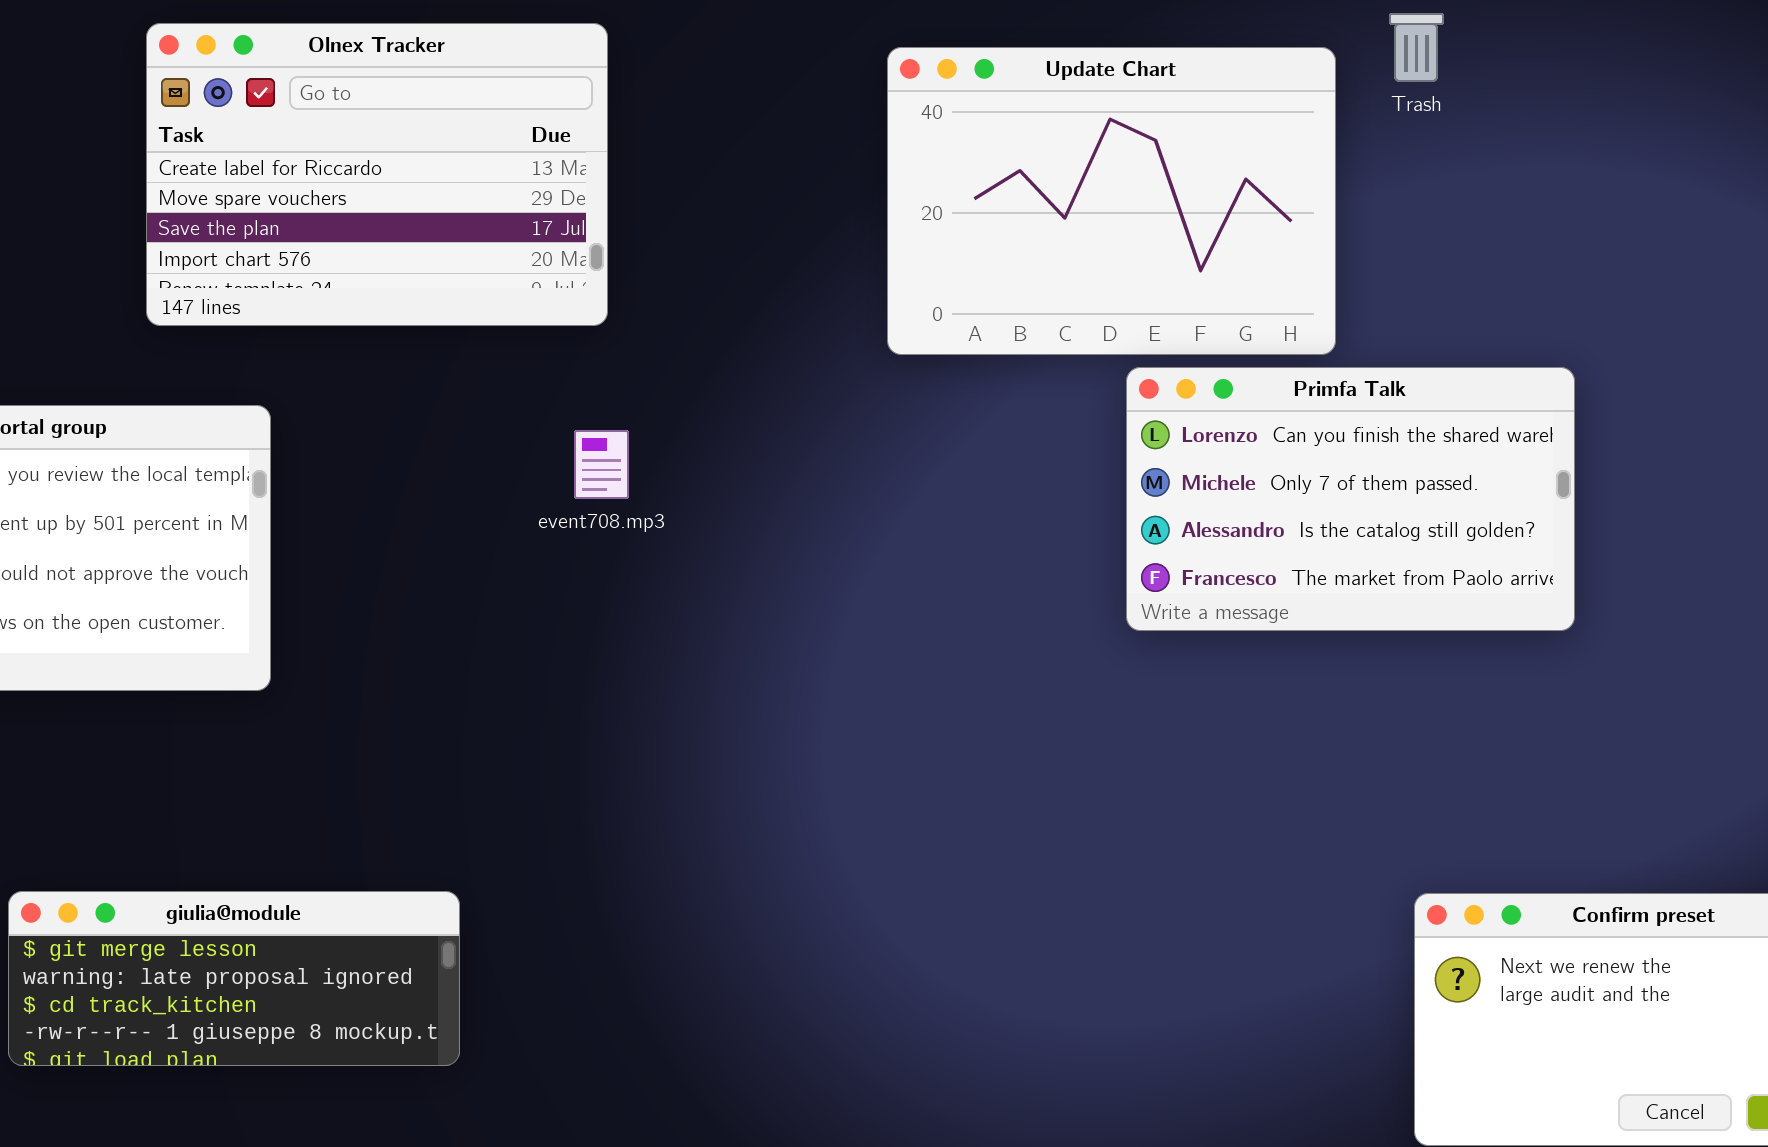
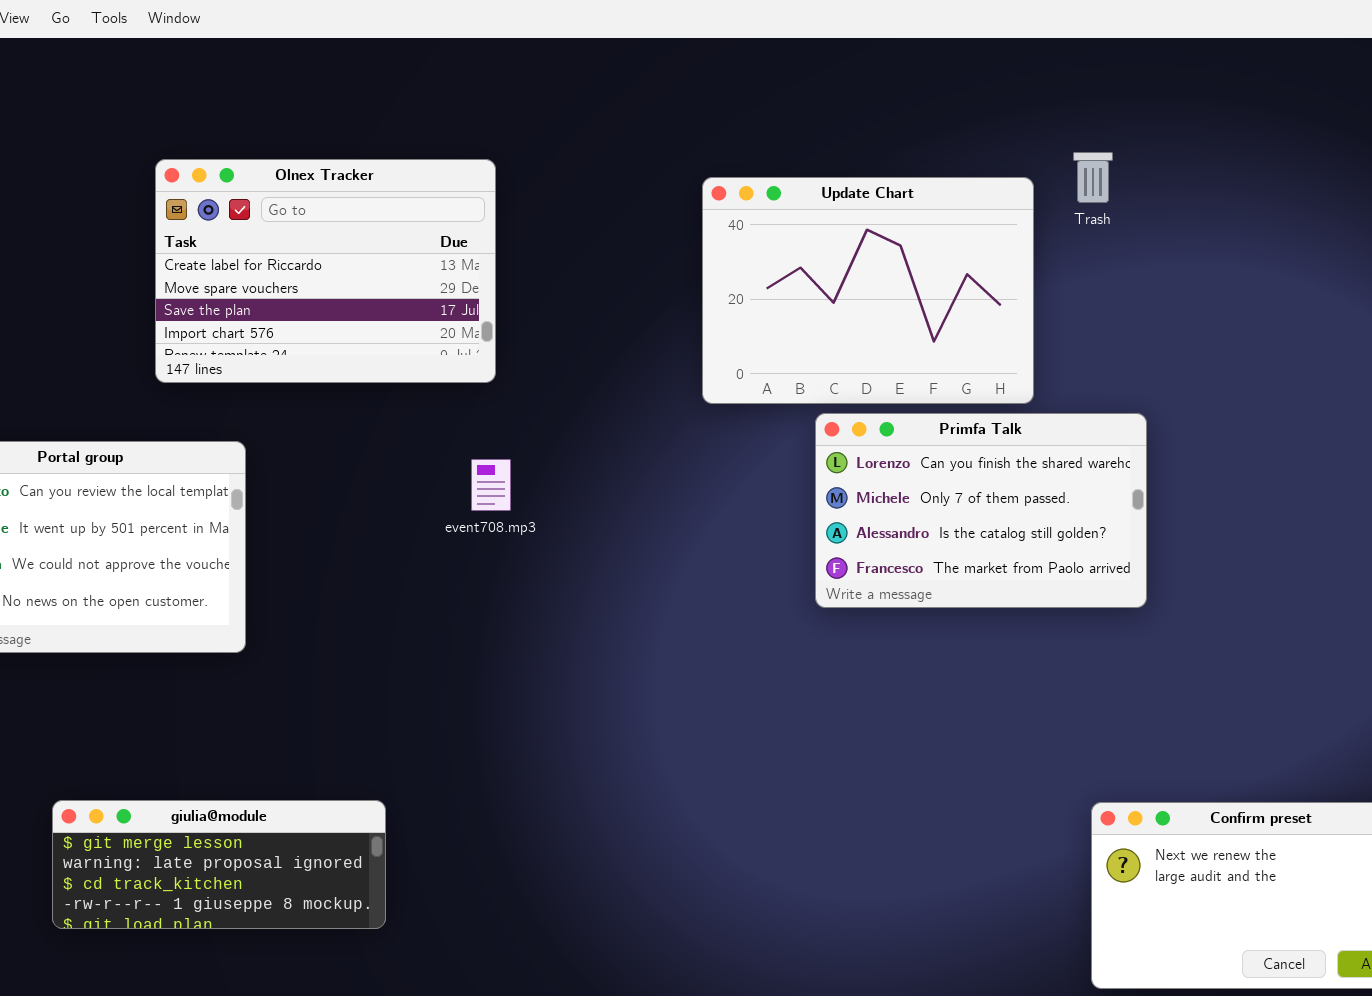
Primfa Talk: [1126,367,1575,631] -> [815,413,1147,608], moved

